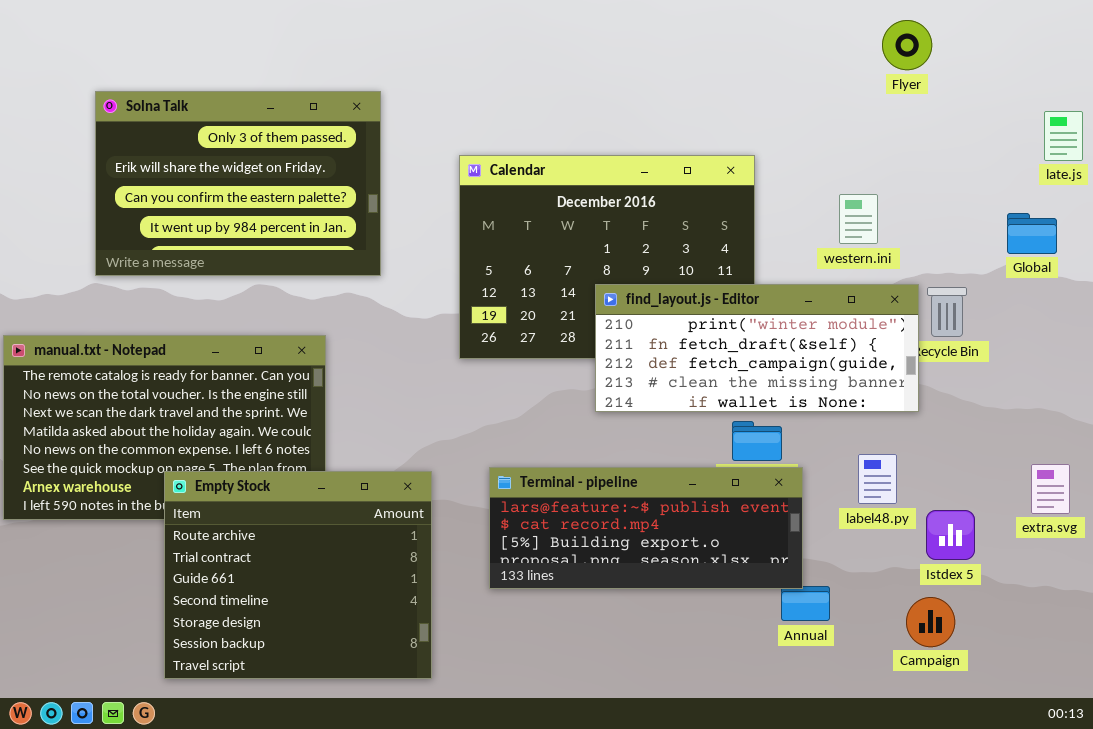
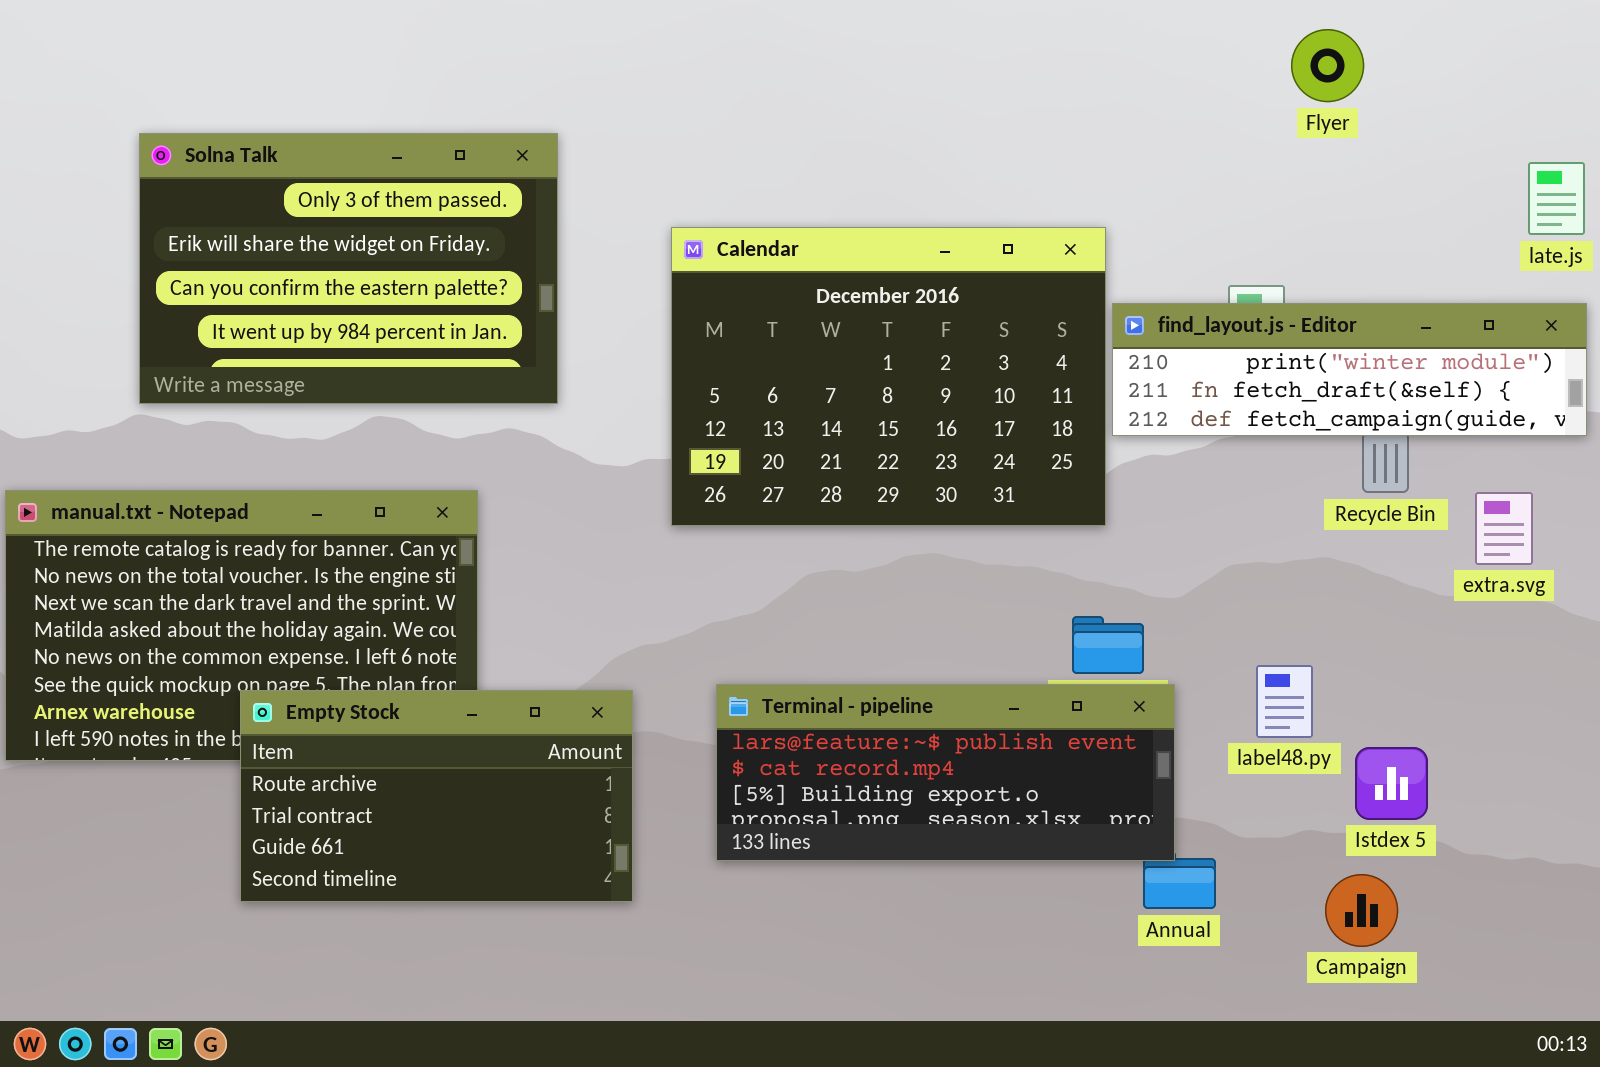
find_layout.js - Editor: [595,284,919,412] -> [1112,303,1587,436], moved, resized
extra.svg: [1031,464,1070,514] -> [1475,492,1533,565], moved
Empty Stock: [164,471,432,679] -> [240,690,633,902], resized

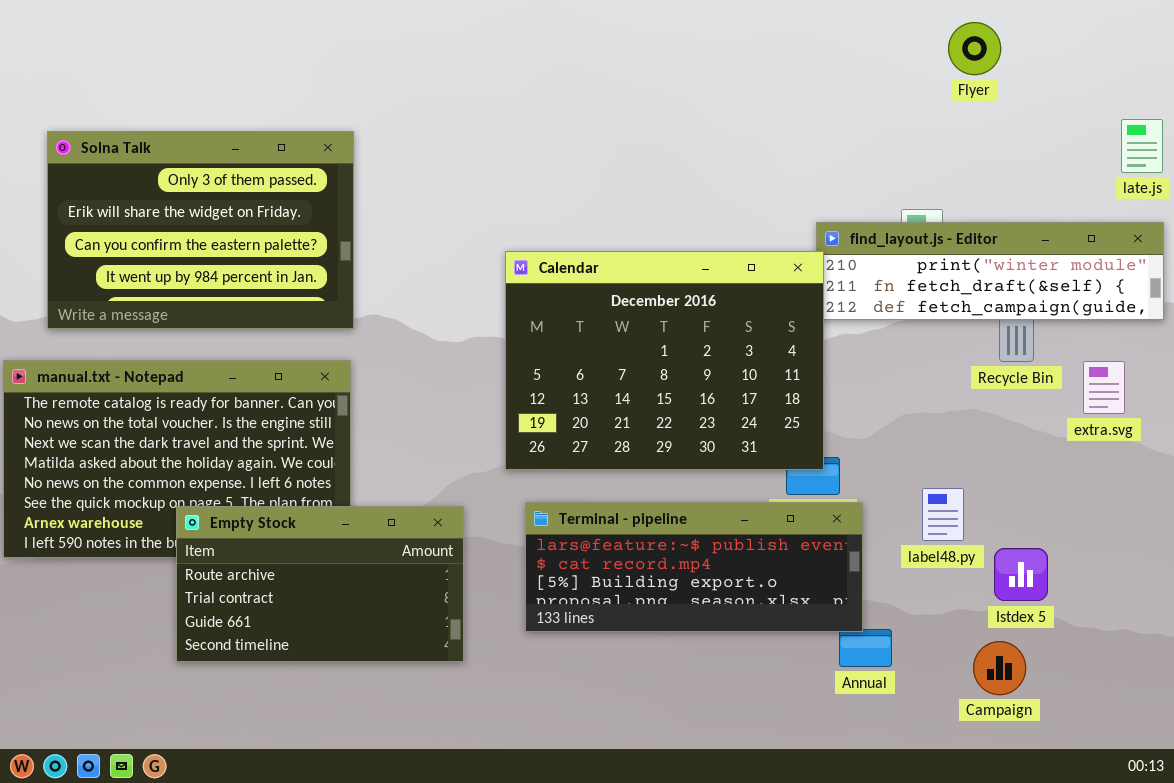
Solna Talk: [139,133,558,404] -> [47,131,354,329], moved
Calendar: [671,227,1106,526] -> [505,251,824,470], moved

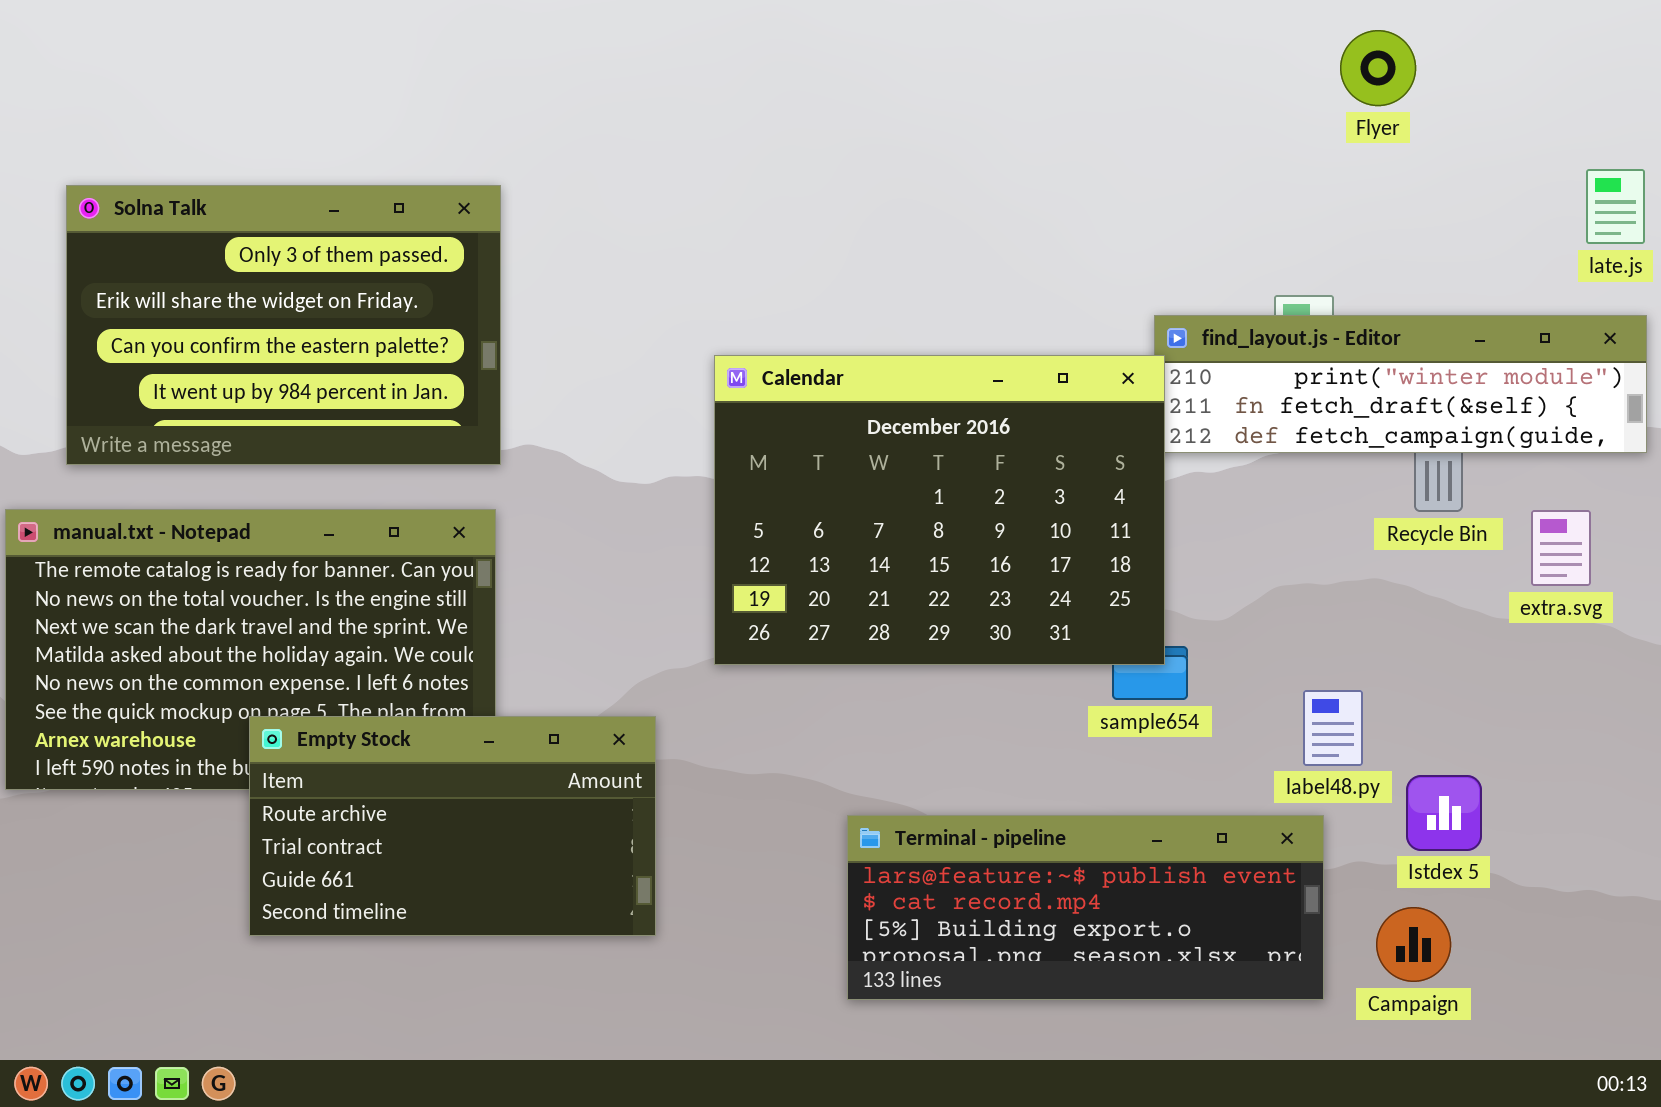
Terminal - pipeline: [525,502,863,632] -> [847,815,1324,1000], moved

